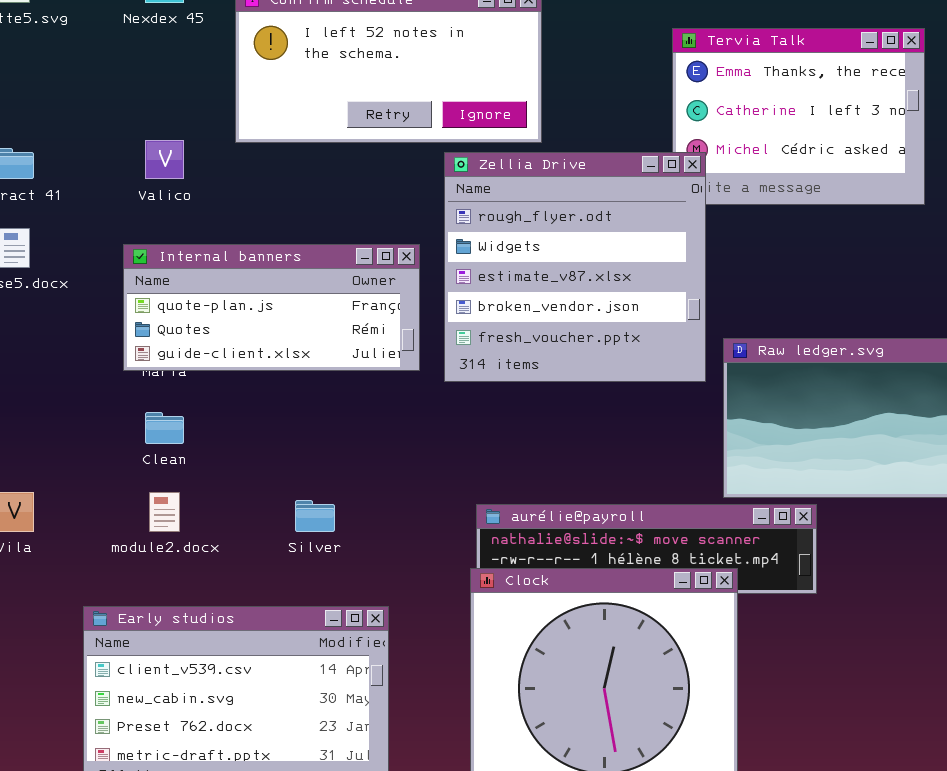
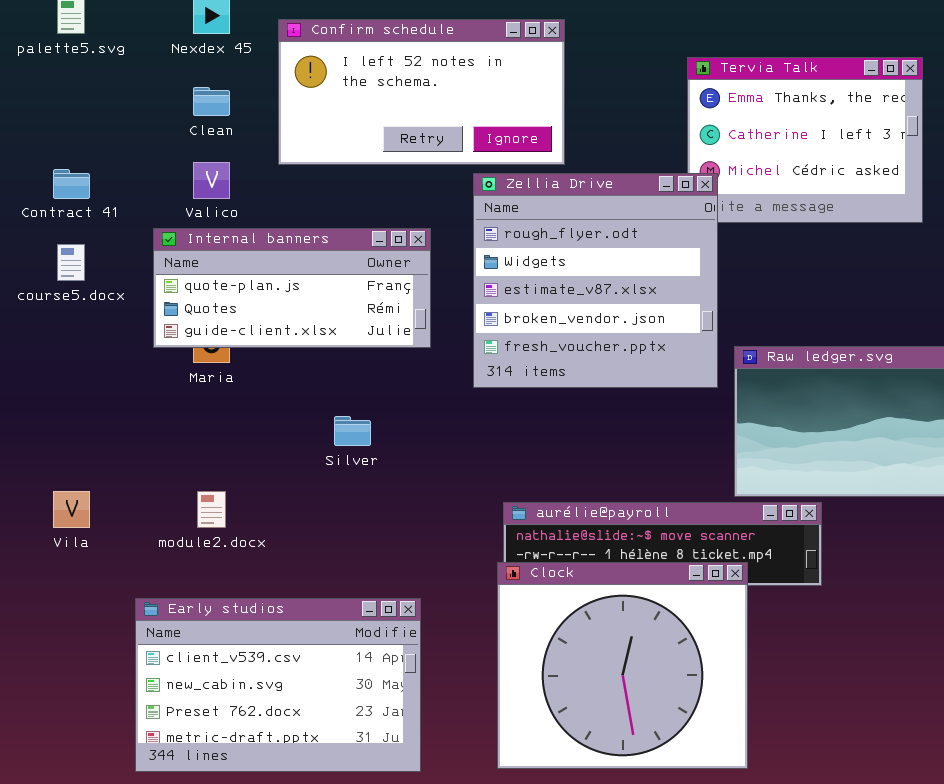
Internal banners: [123,244,420,371] -> [153,228,431,348], moved
Clean: [145,412,184,444] -> [193,87,230,116], moved
Silver: [295,500,335,532] -> [334,416,371,446], moved

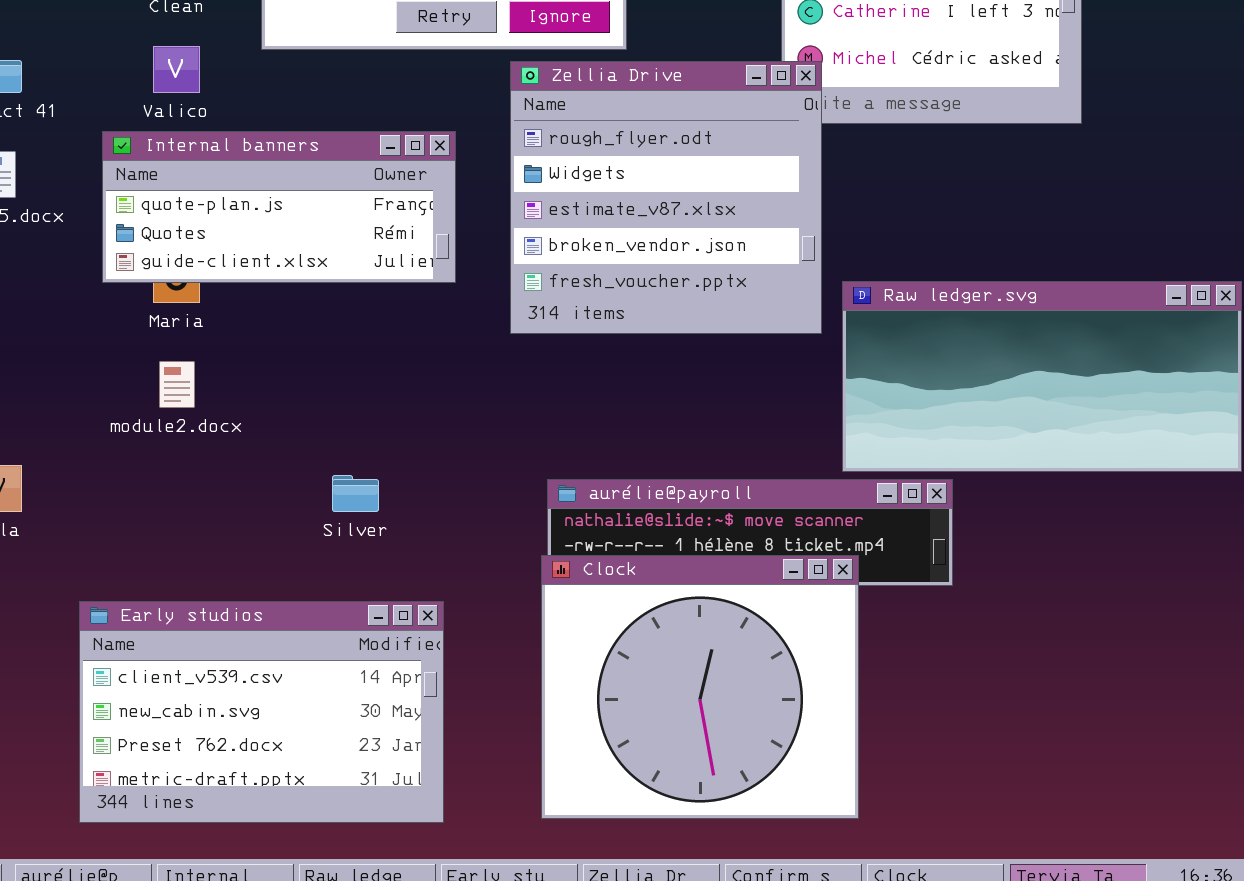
Silver: [334,416,371,446] -> [332,475,379,512], moved
module2.docx: [197,491,226,528] -> [159,361,195,408], moved

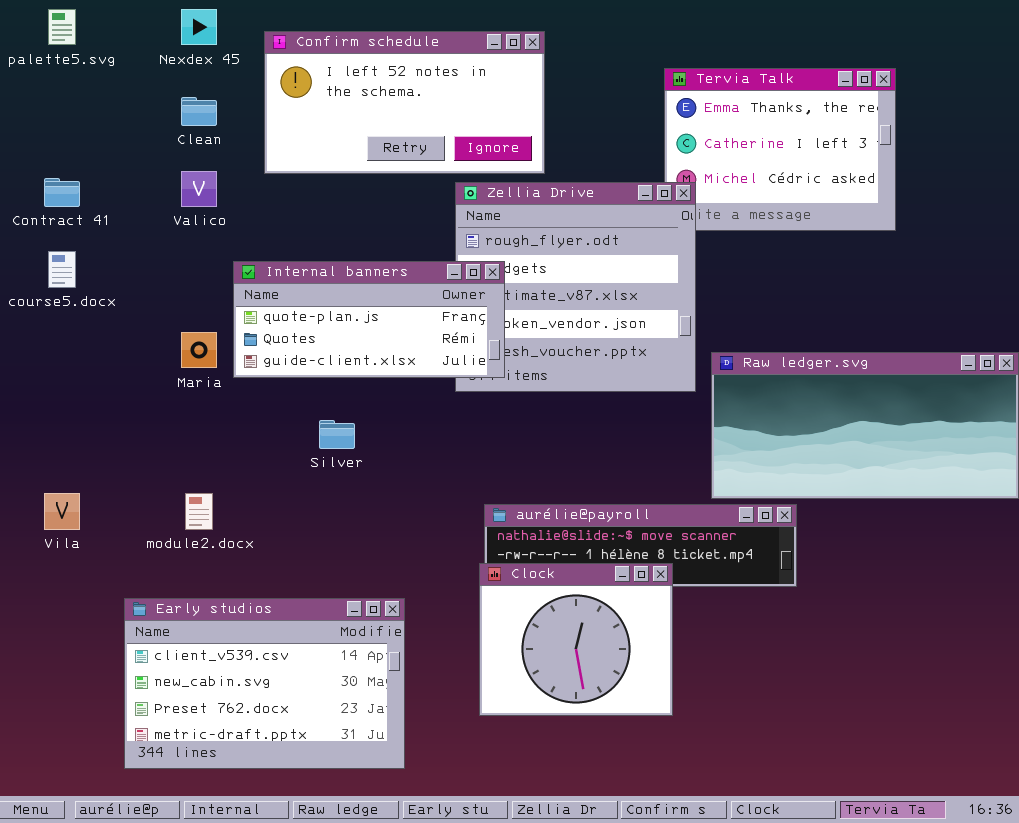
Internal banners: [102,131,456,283] -> [233,261,505,378], moved
module2.docx: [159,361,195,408] -> [185,493,213,530], moved
Silver: [332,475,379,512] -> [319,420,355,449], moved
Clock: [541,555,859,819] -> [479,563,673,716], resized

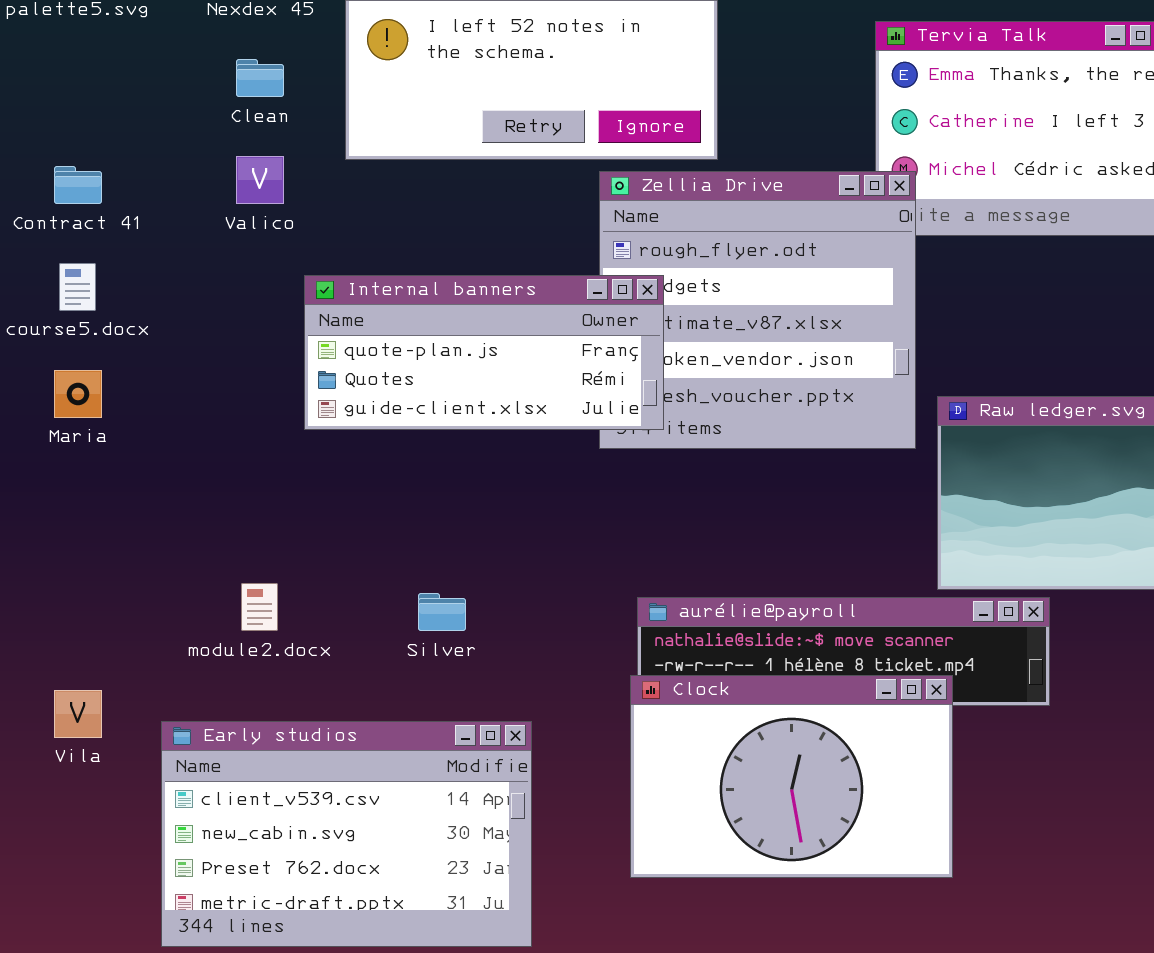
Maria: [181,332,217,368] -> [54,370,102,418], moved
Silver: [319,420,355,449] -> [418,593,466,631], moved
Vila: [44,493,80,530] -> [54,690,102,738], moved
Clock: [479,563,673,716] -> [630,675,953,878], resized

